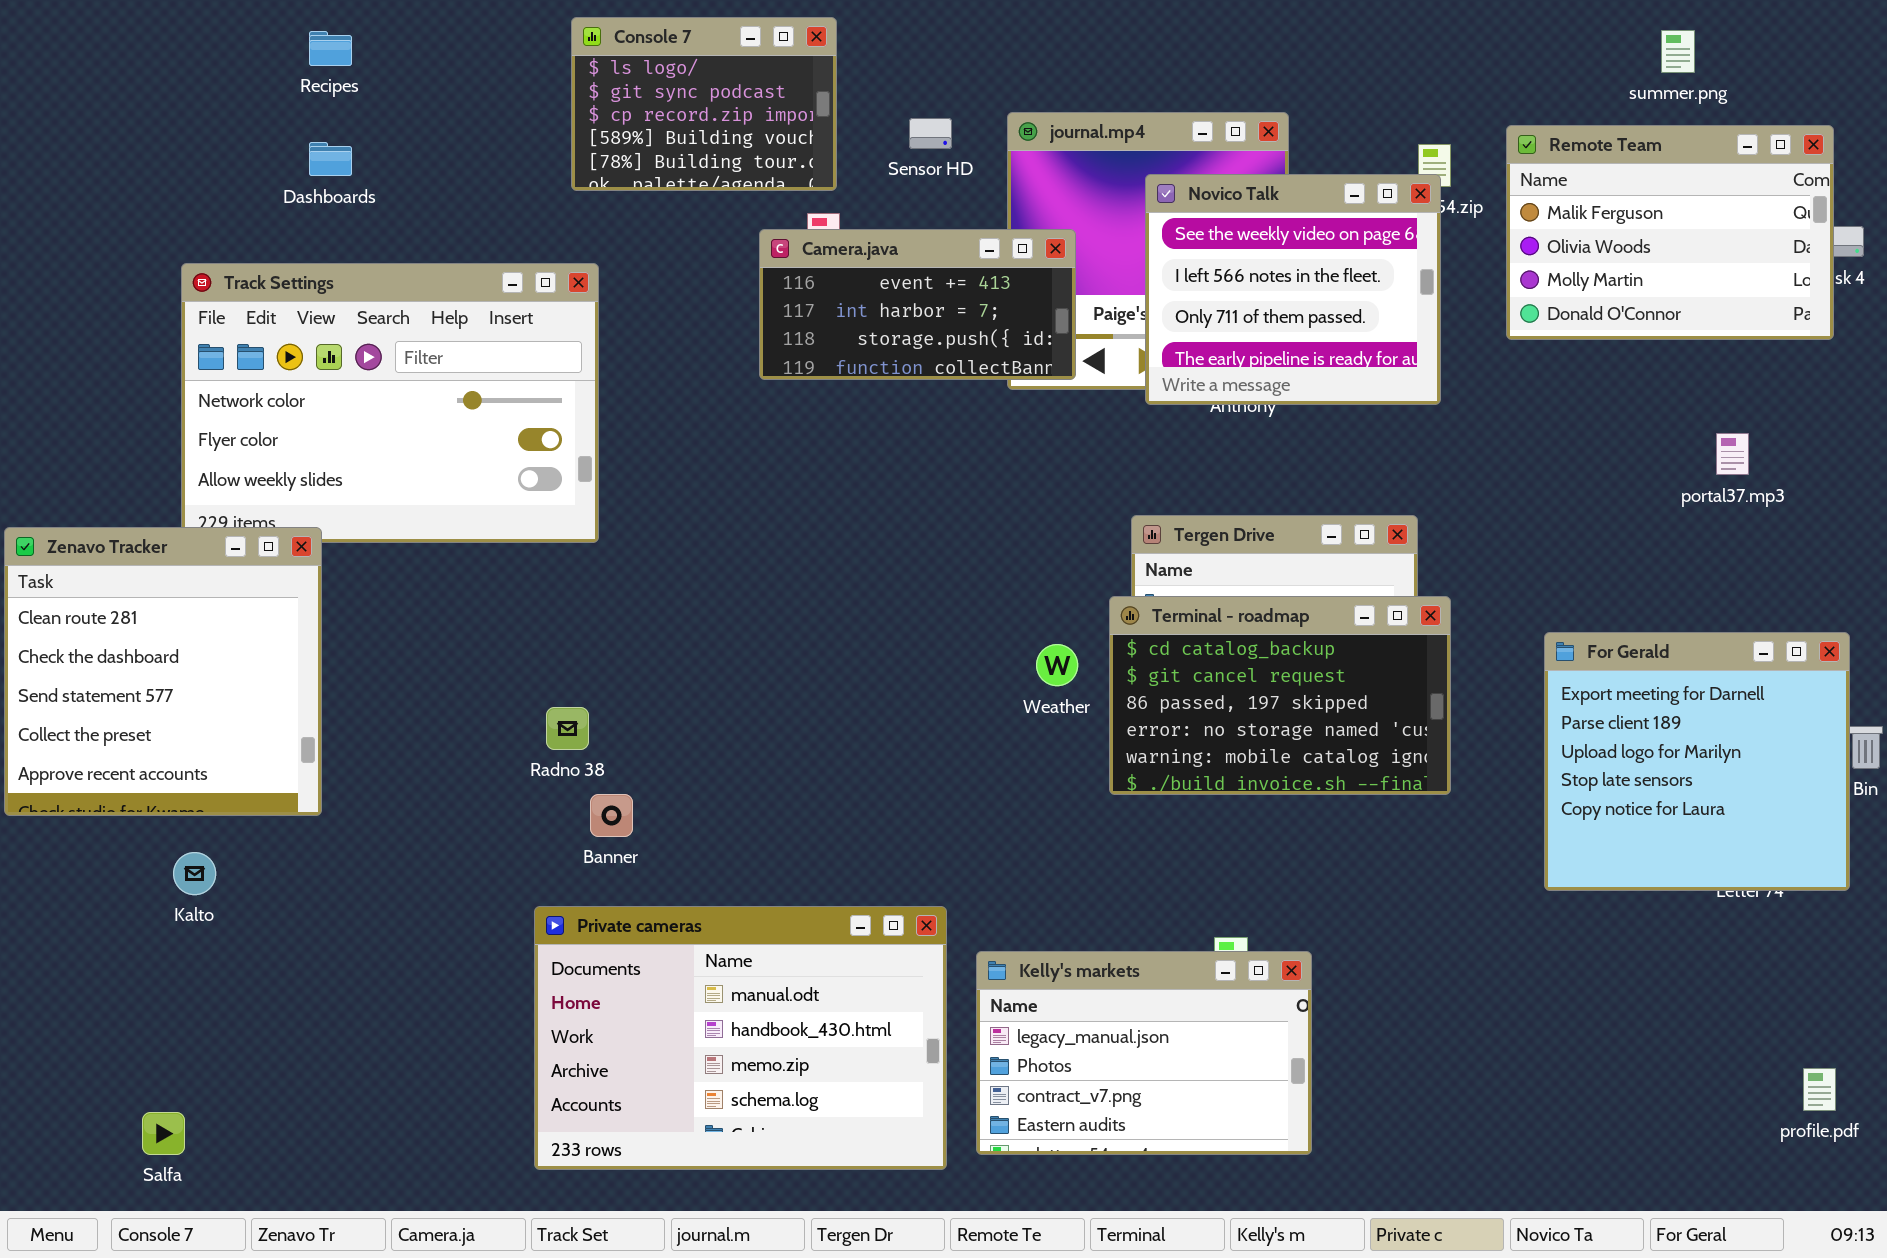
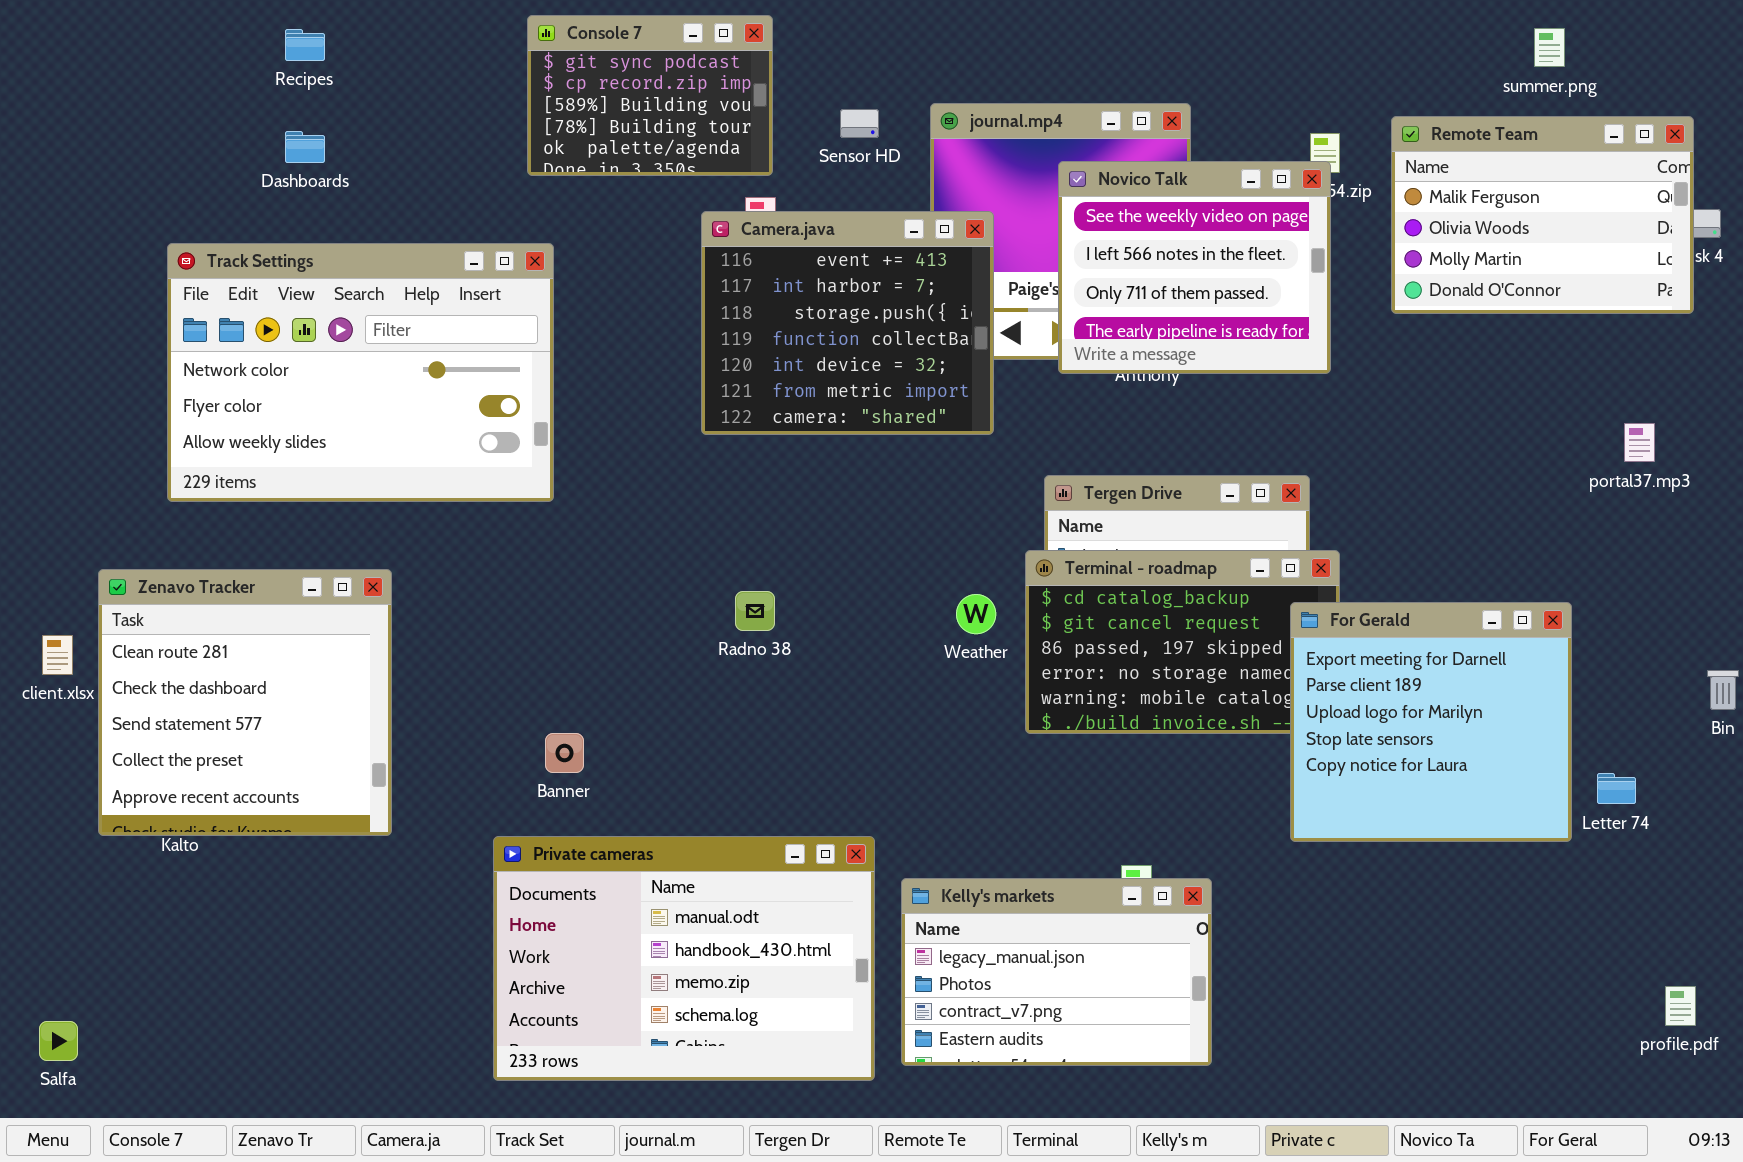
Console 7: [571,17,837,191] -> [527,15,773,176], scrolled down 1 row
Camera.java: [759,229,1076,380] -> [701,211,994,435], resized
portal37.mp3: [1716,433,1749,475] -> [1624,423,1655,462], moved
Zenavo Tracker: [4,527,322,816] -> [98,569,392,836], moved
For Gerald: [1544,632,1850,891] -> [1290,602,1572,842], moved
Radno 38: [546,707,589,750] -> [735,591,775,631], moved
Salfa: [142,1112,185,1155] -> [39,1021,78,1061], moved

